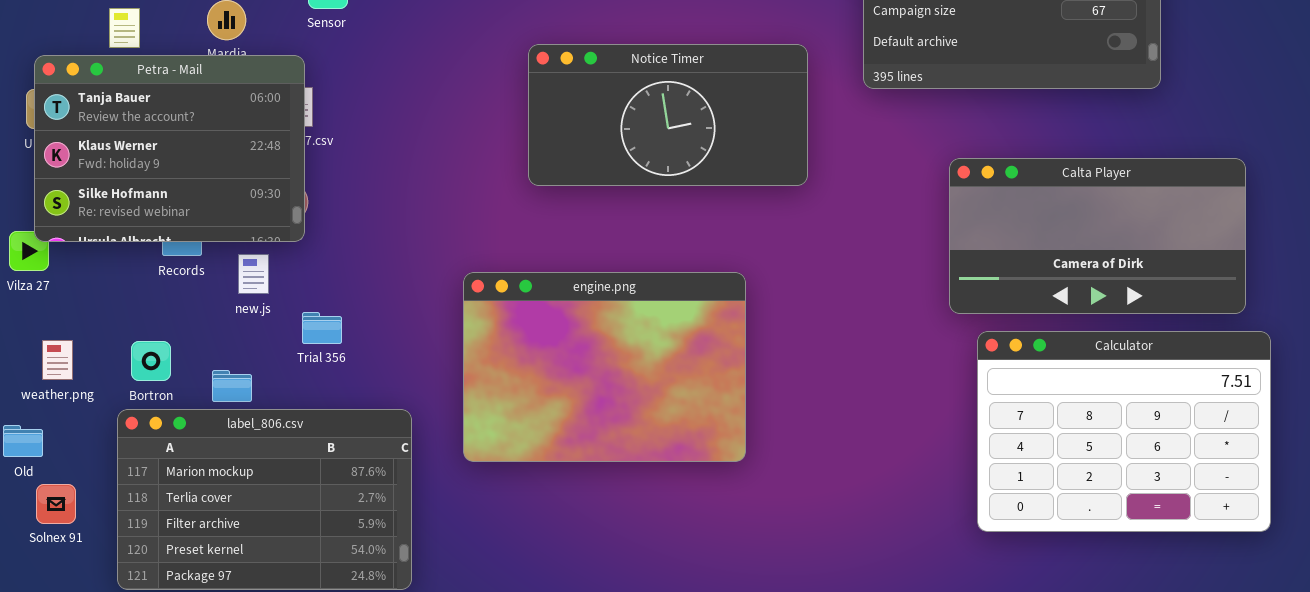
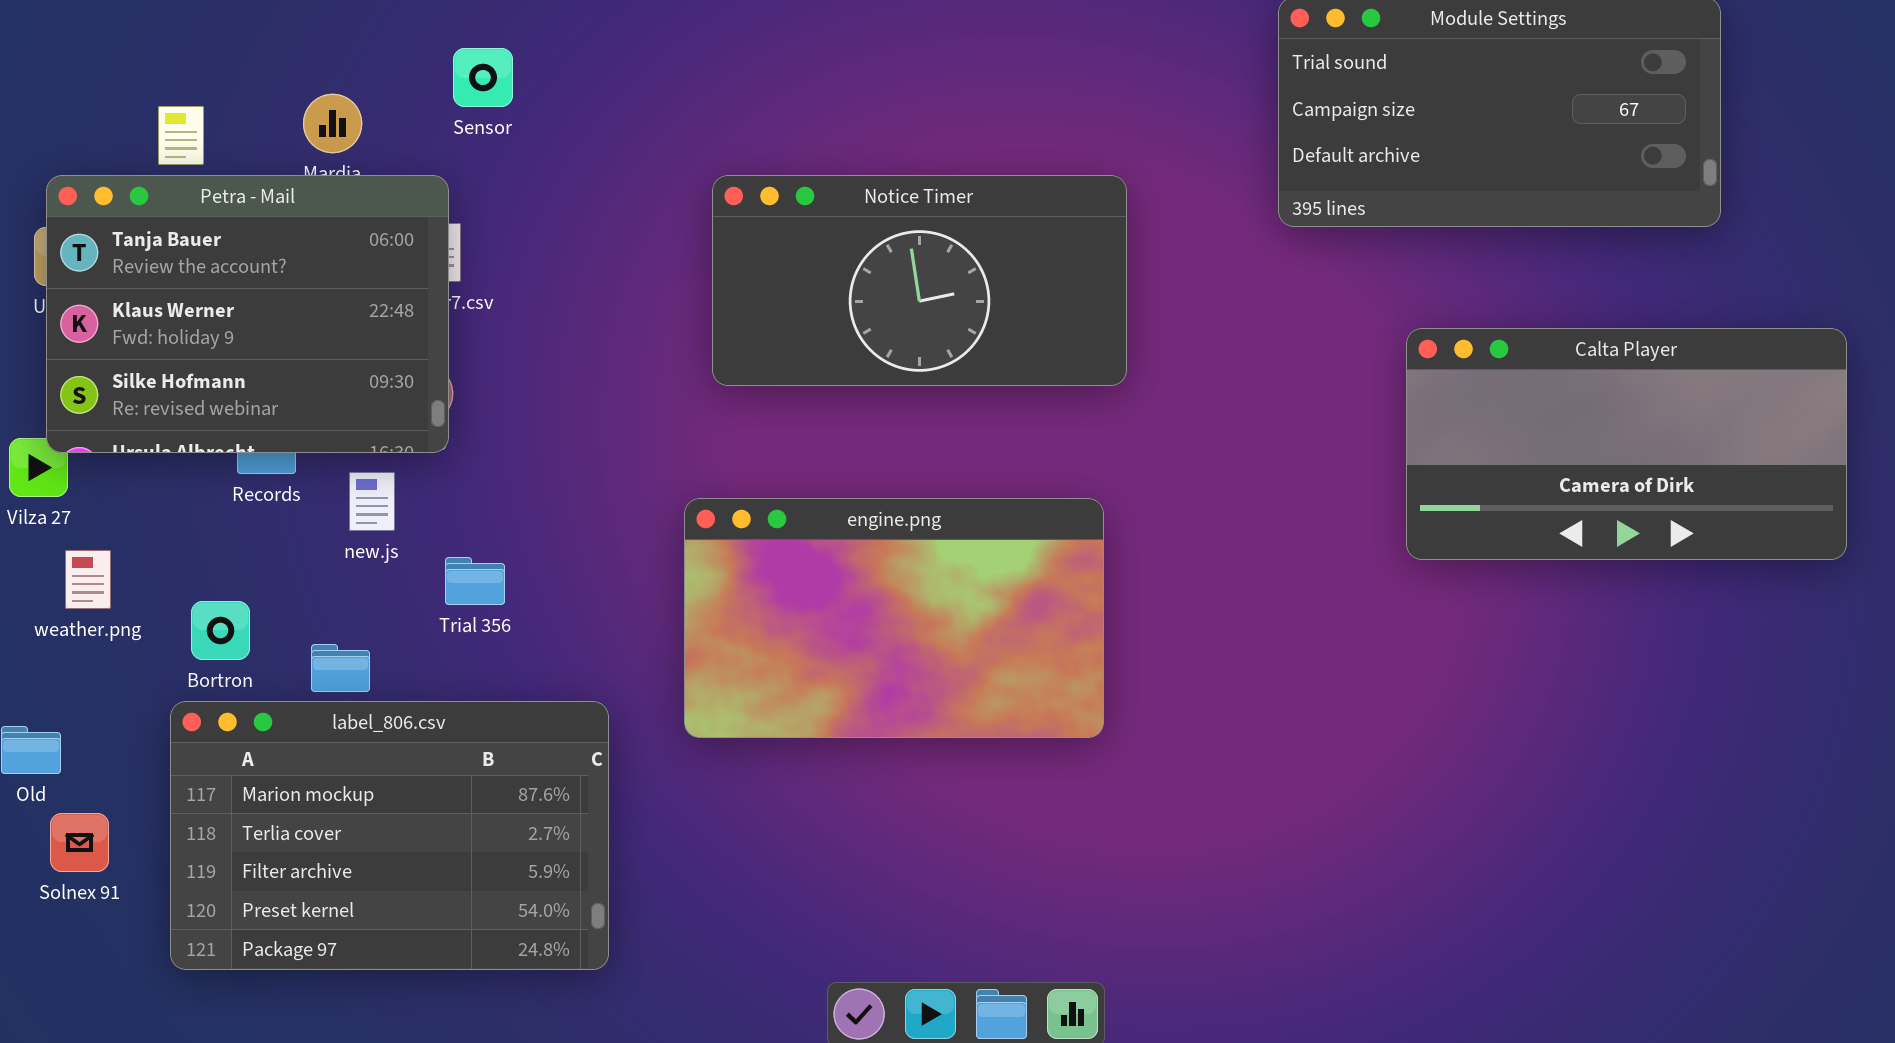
Notice Timer: [528,44,808,186] -> [712,175,1127,386], moved
engine.png: [463,272,746,462] -> [684,498,1104,738], resized
Calculator: [977,331,1271,532] -> none, closed
weather.png: [42,340,73,380] -> [65,550,111,609], moved

